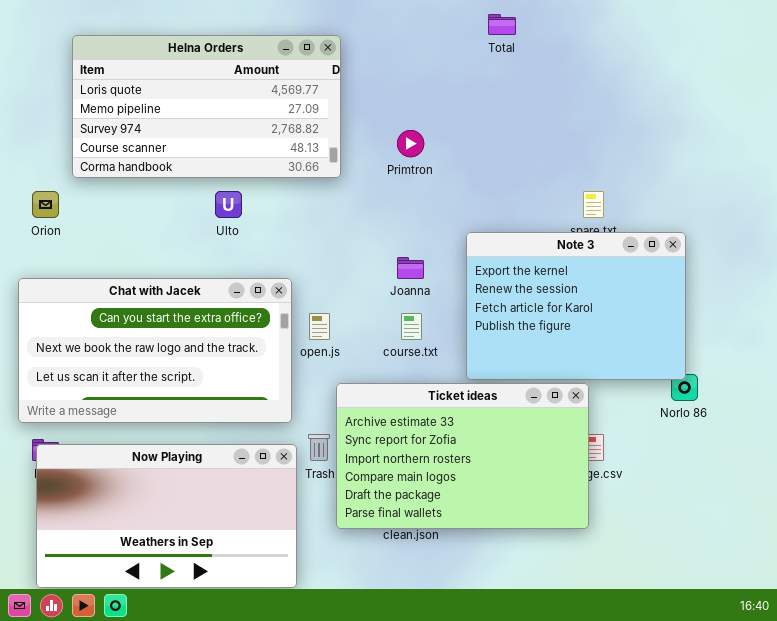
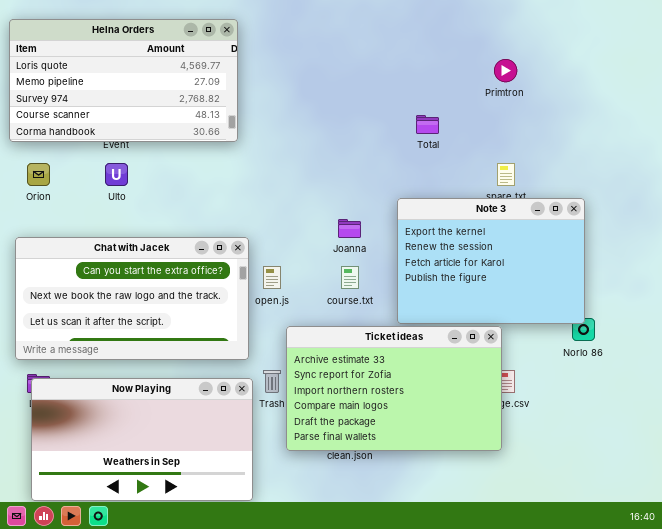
Total: [488,14,516,35] -> [416,115,439,134], moved
Helna Orders: [72,35,341,178] -> [9,19,238,142], moved
Primtron: [397,130,424,157] -> [494,59,517,82], moved
Ulto: [215,191,242,218] -> [105,163,128,186], moved

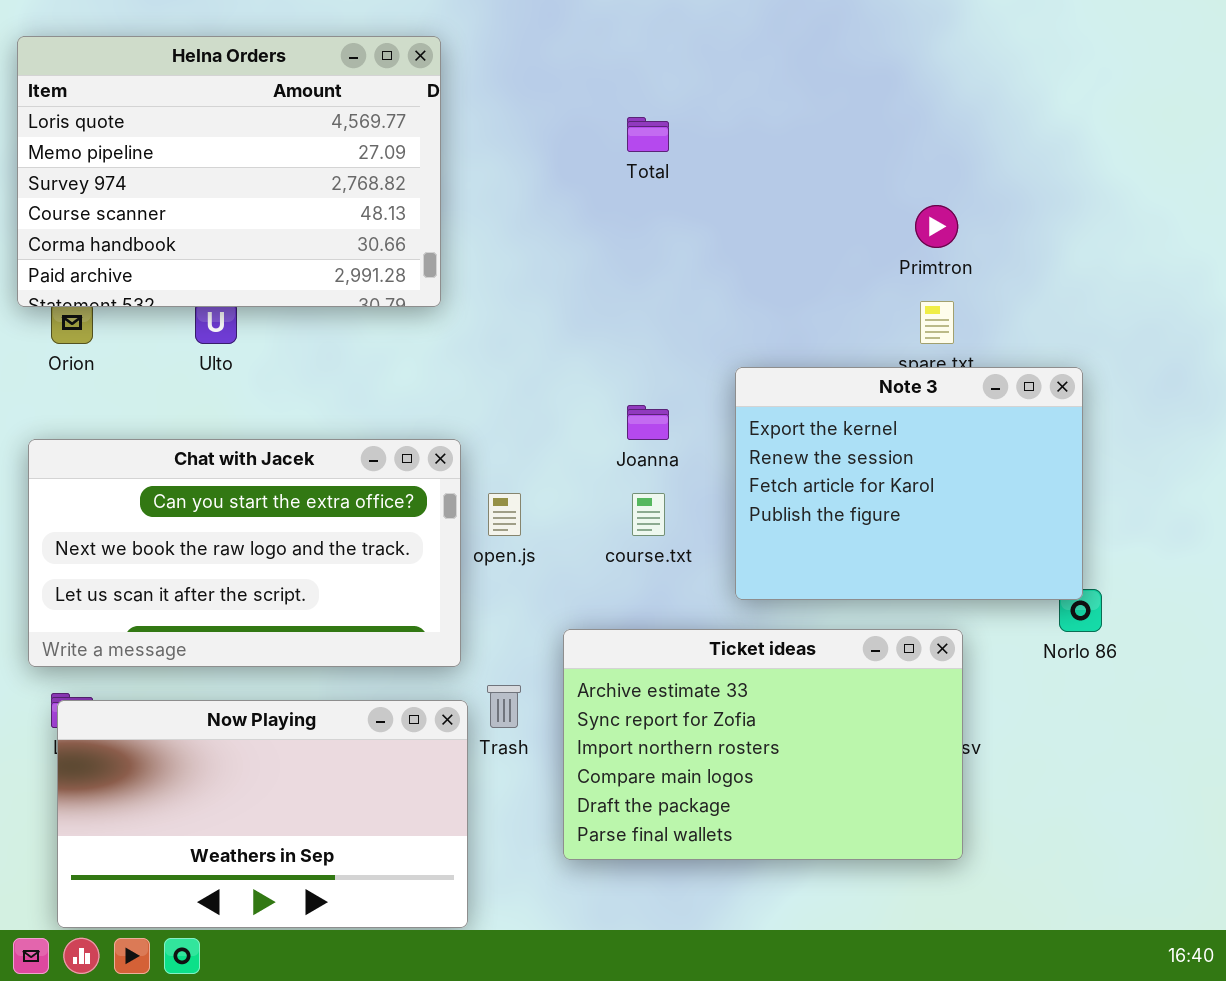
Helna Orders: [9,19,238,142] -> [17,36,441,307], resized
Primtron: [494,59,517,82] -> [915,205,958,248], moved
Total: [416,115,439,134] -> [627,117,669,152], moved
Ticket ideas: [286,326,502,451] -> [563,629,963,860], moved

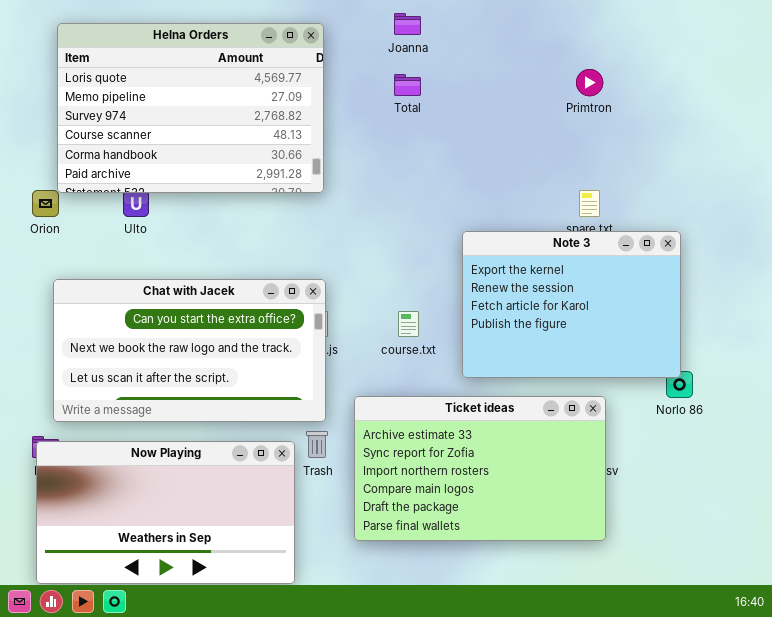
Helna Orders: [17,36,441,307] -> [57,23,324,193], moved
Primtron: [915,205,958,248] -> [576,69,603,96], moved
Joanna: [627,405,669,440] -> [394,13,421,35], moved
Chat with Jacek: [28,439,461,667] -> [53,279,326,422], moved

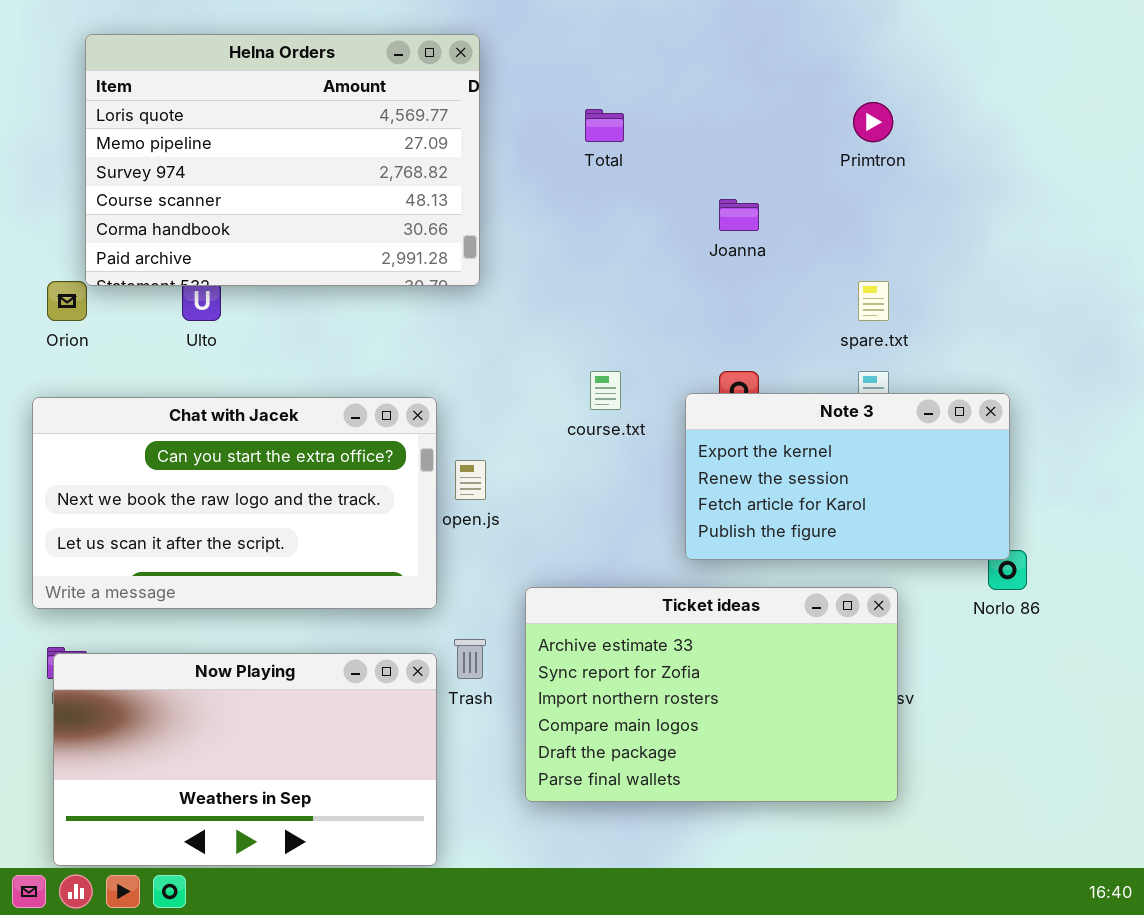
Joanna: [394,13,421,35] -> [719,199,759,231], moved
Note 3: [462,231,681,378] -> [685,393,1010,560], resized
Chat with Jacek: [53,279,326,422] -> [32,397,437,609], moved
course.txt: [398,311,419,337] -> [590,371,621,410], moved

